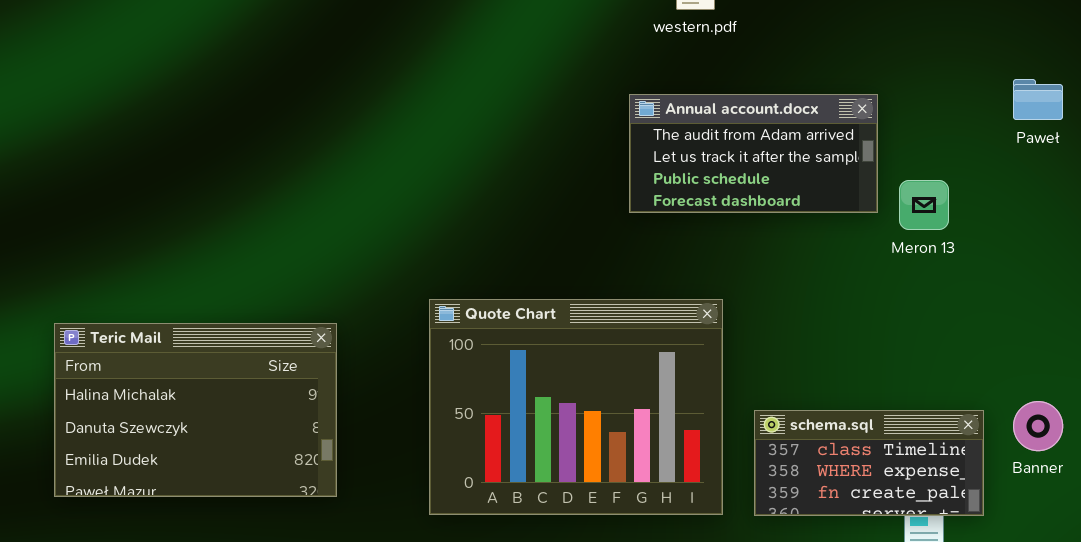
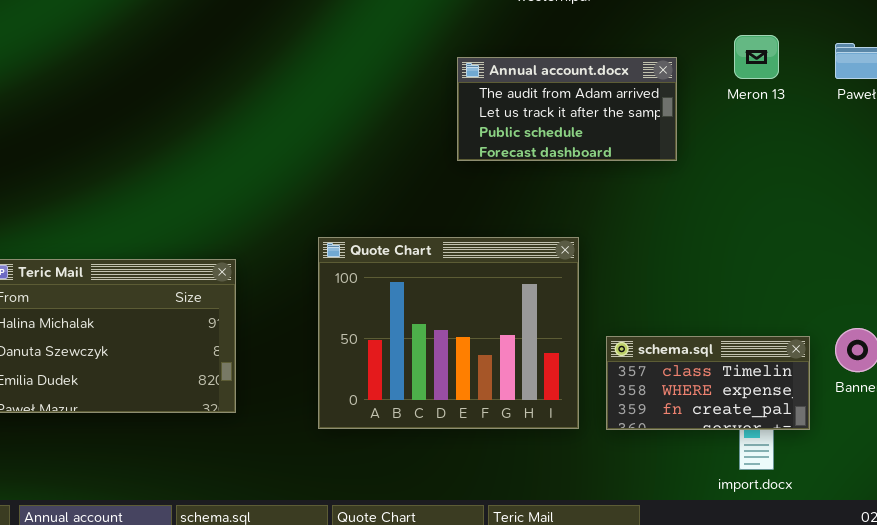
Annual account.docx: [629,94,878,213] -> [457,57,677,161], moved
Meron 13: [899,180,949,230] -> [734,35,779,79], moved

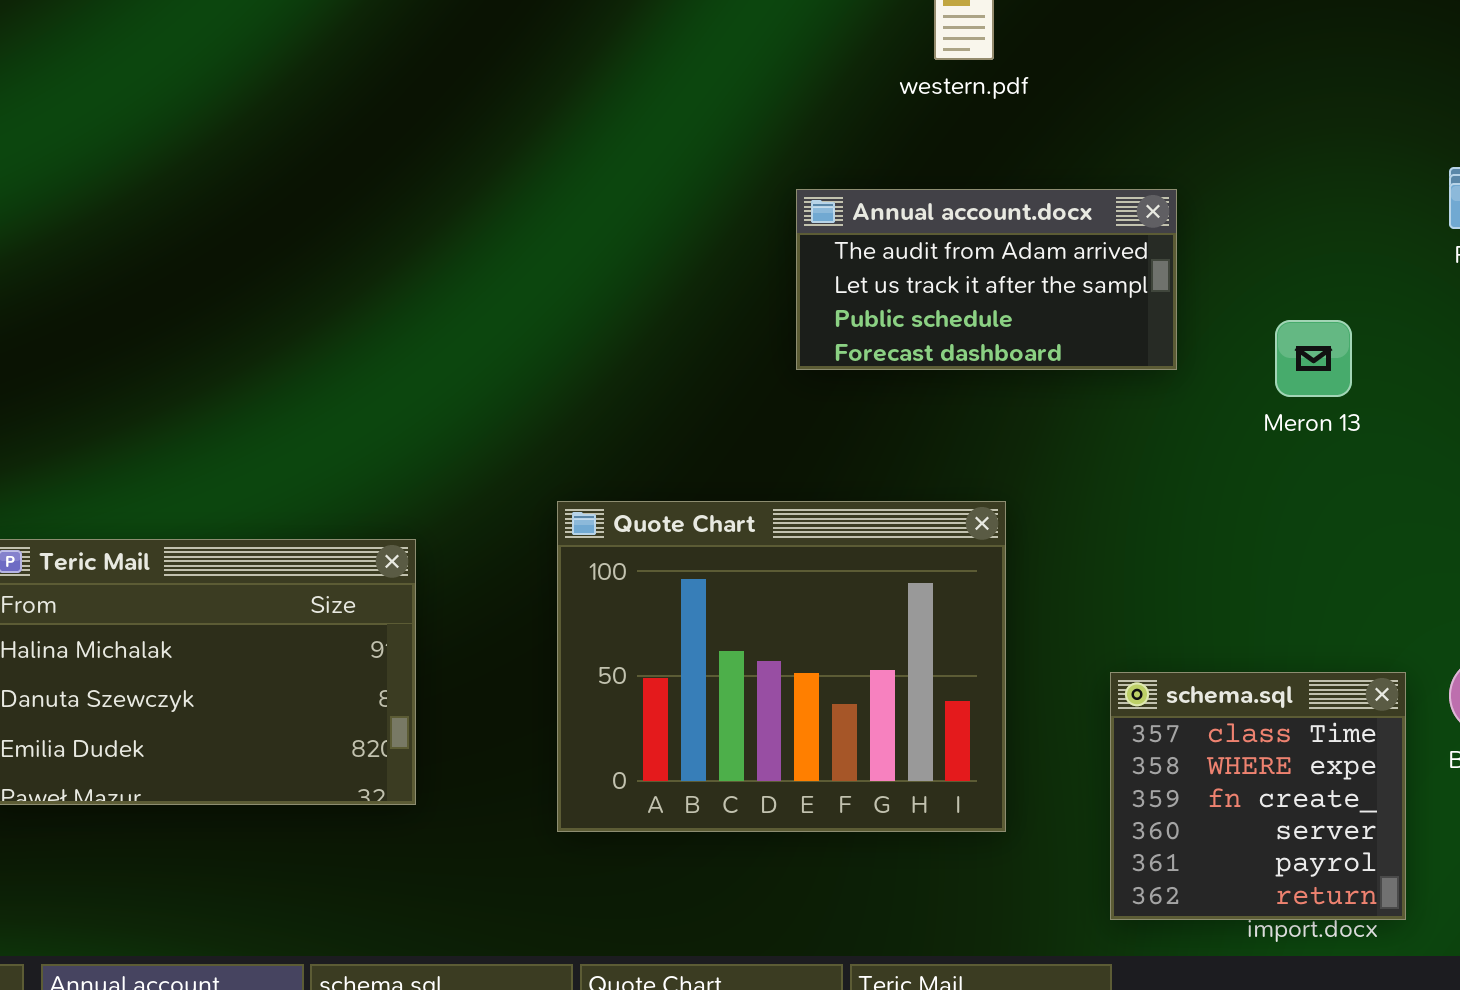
Meron 13: [734,35,779,79] -> [1275,320,1352,397], moved
schema.sql: [606,336,810,430] -> [1110,672,1406,920], resized

